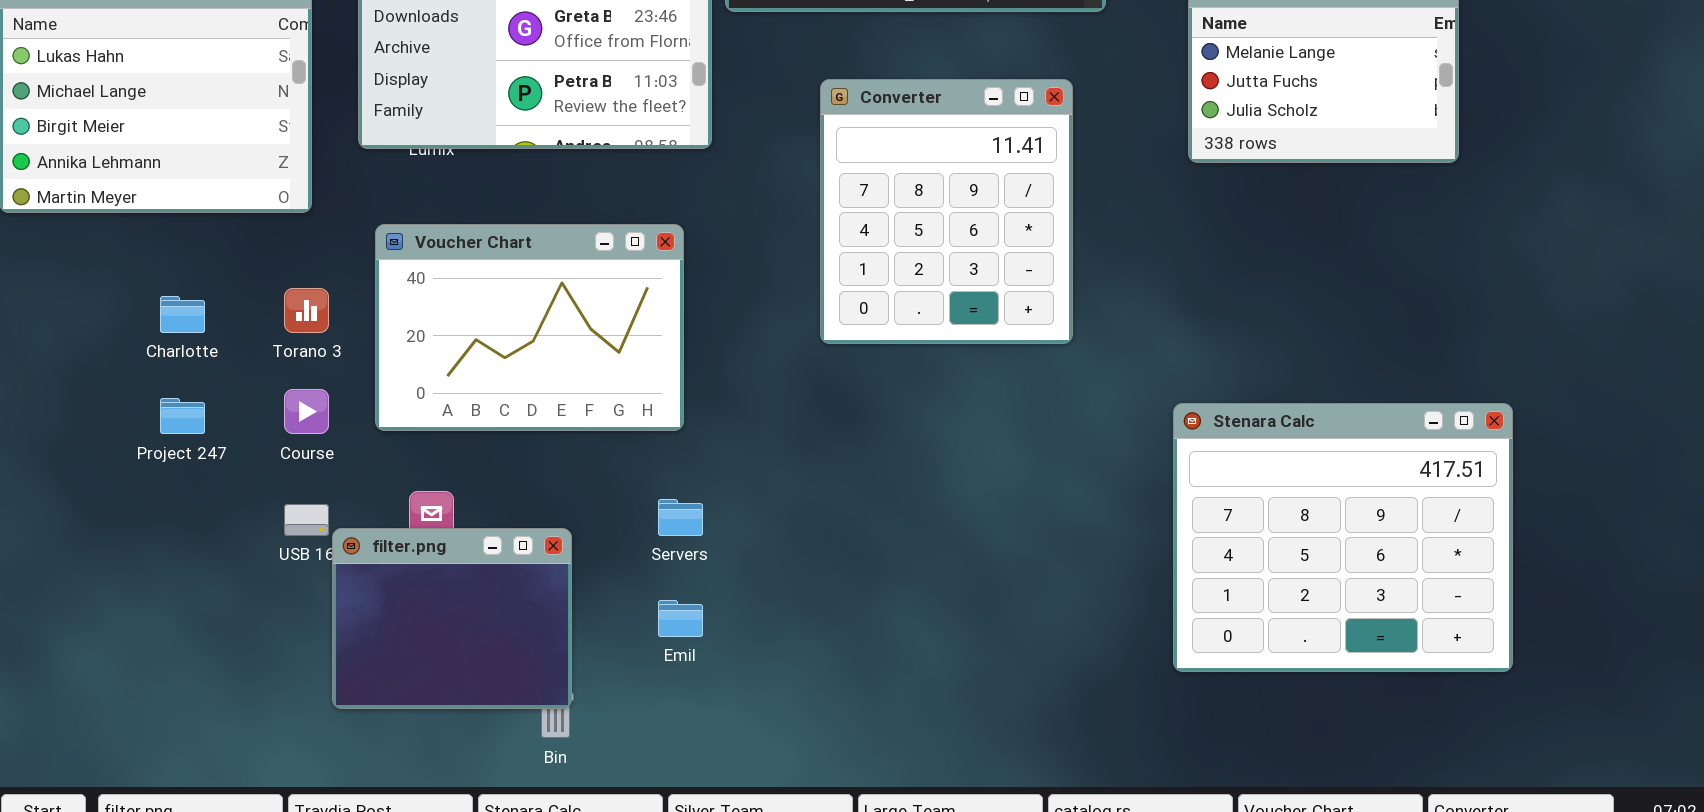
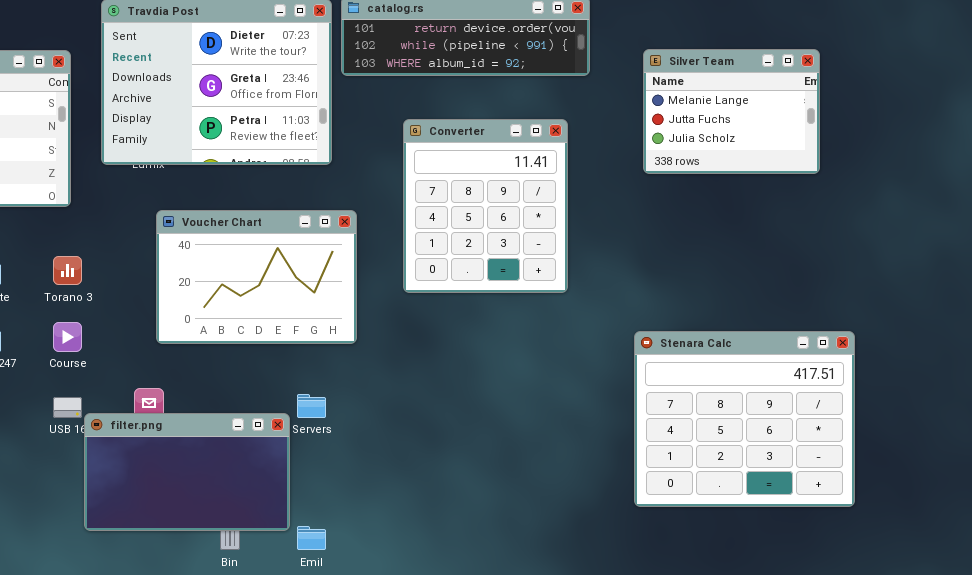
Voucher Chart: [375,224,684,431] -> [156,210,357,344], moved
filter.png: [332,528,572,709] -> [84,413,290,531], resized
Emil: [658,600,703,637] -> [297,526,326,550], moved

